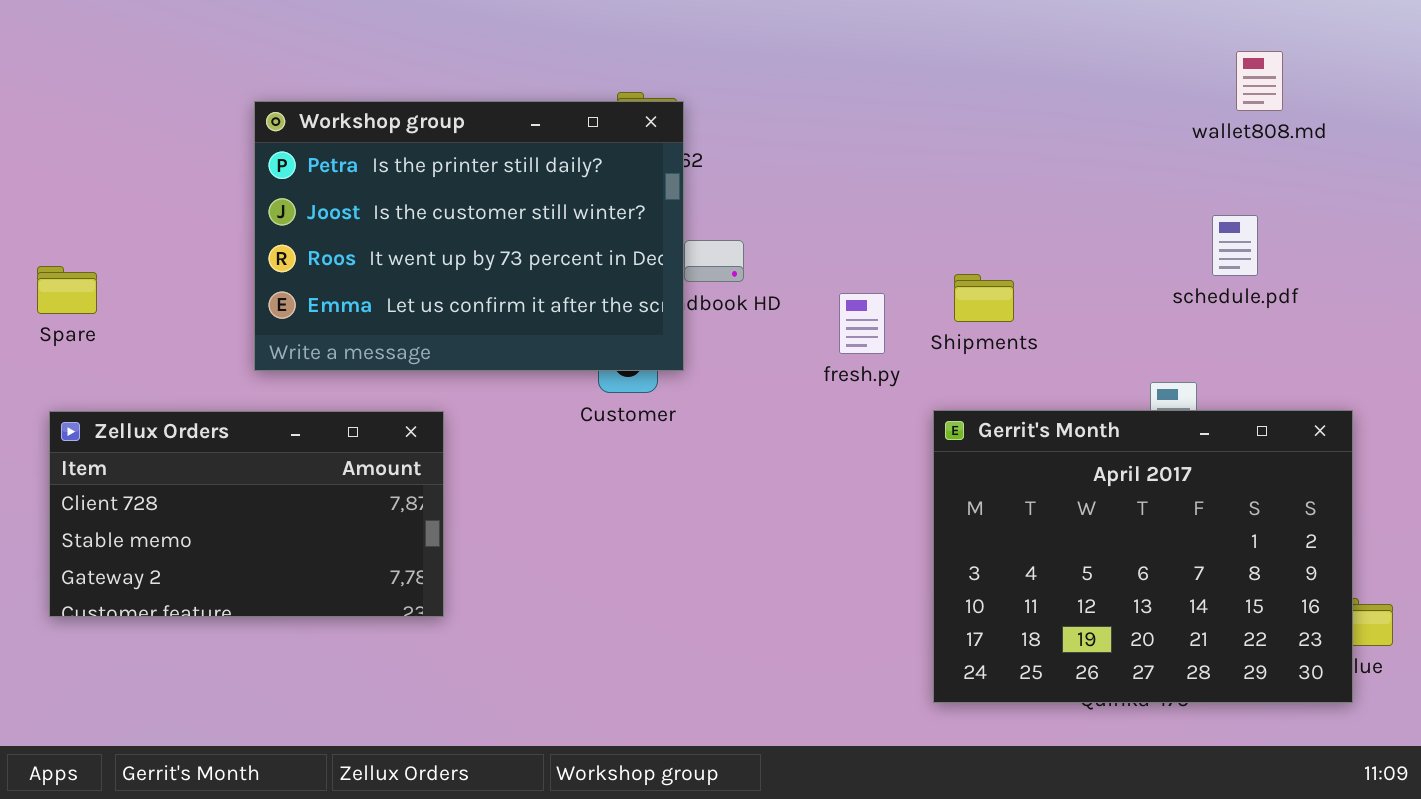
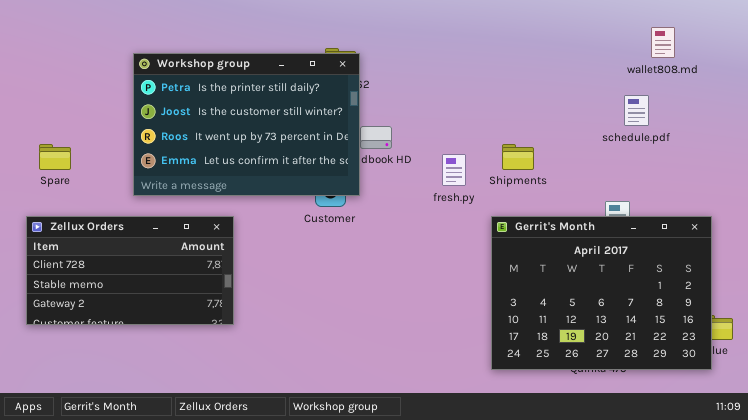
schedule.pdf: [1212,215,1258,276] -> [624,95,649,126], moved
Spare: [37,266,97,314] -> [39,144,71,170], moved

